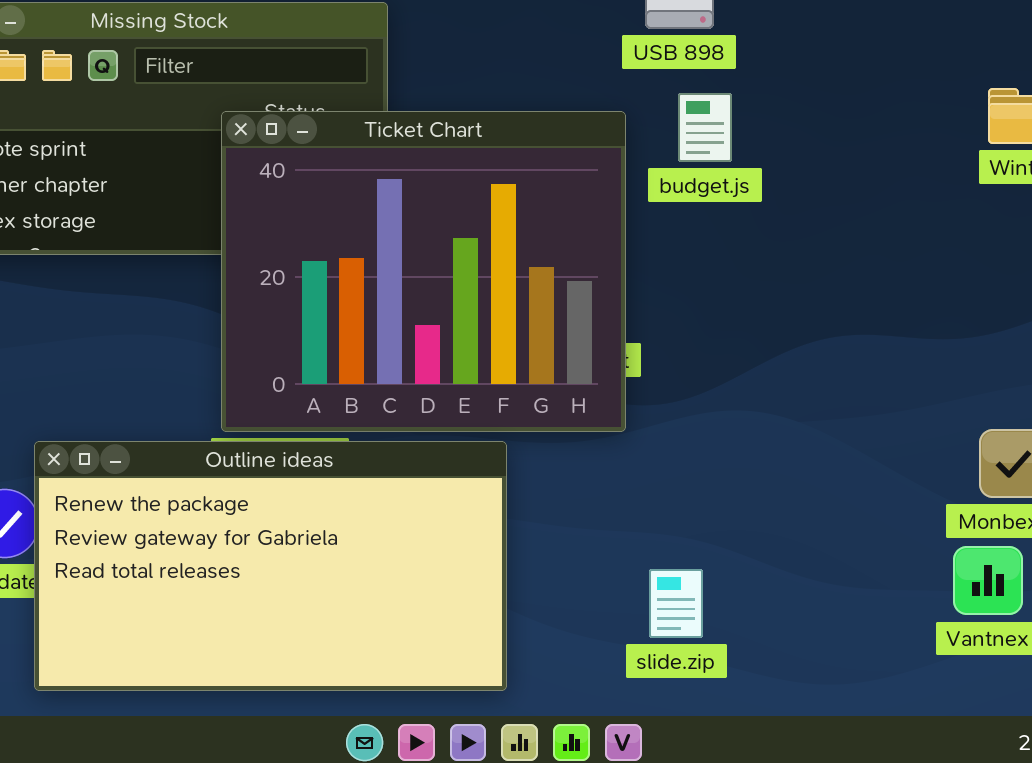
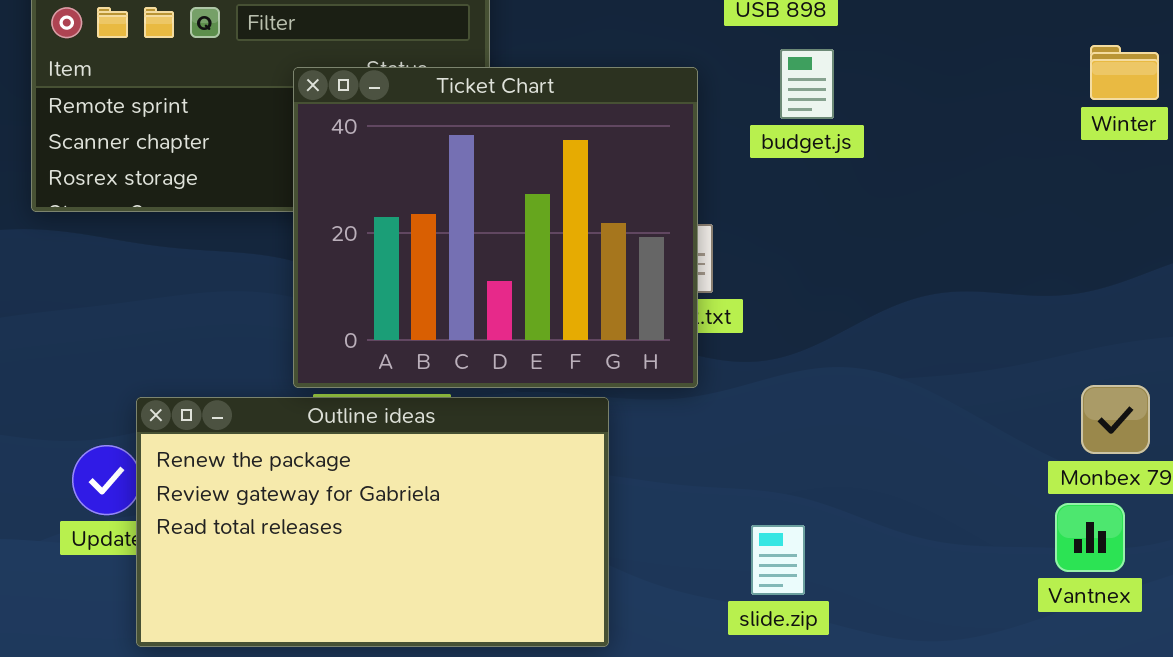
Ticket Chart: [221,111,626,432] -> [293,67,698,388], moved

